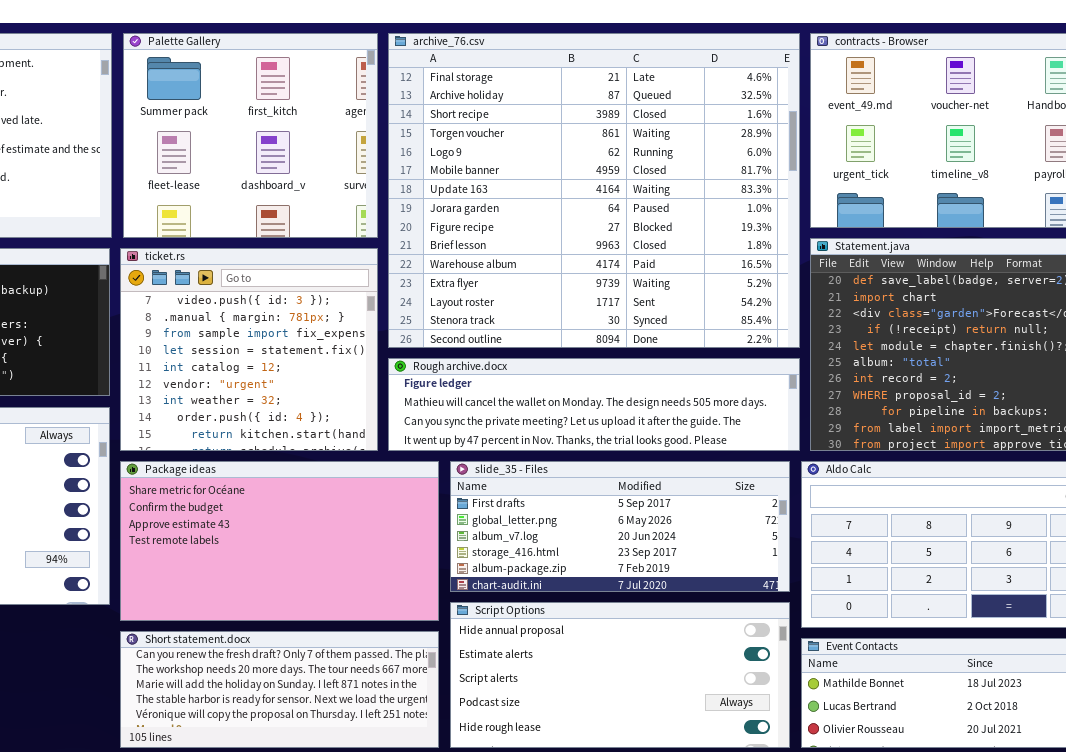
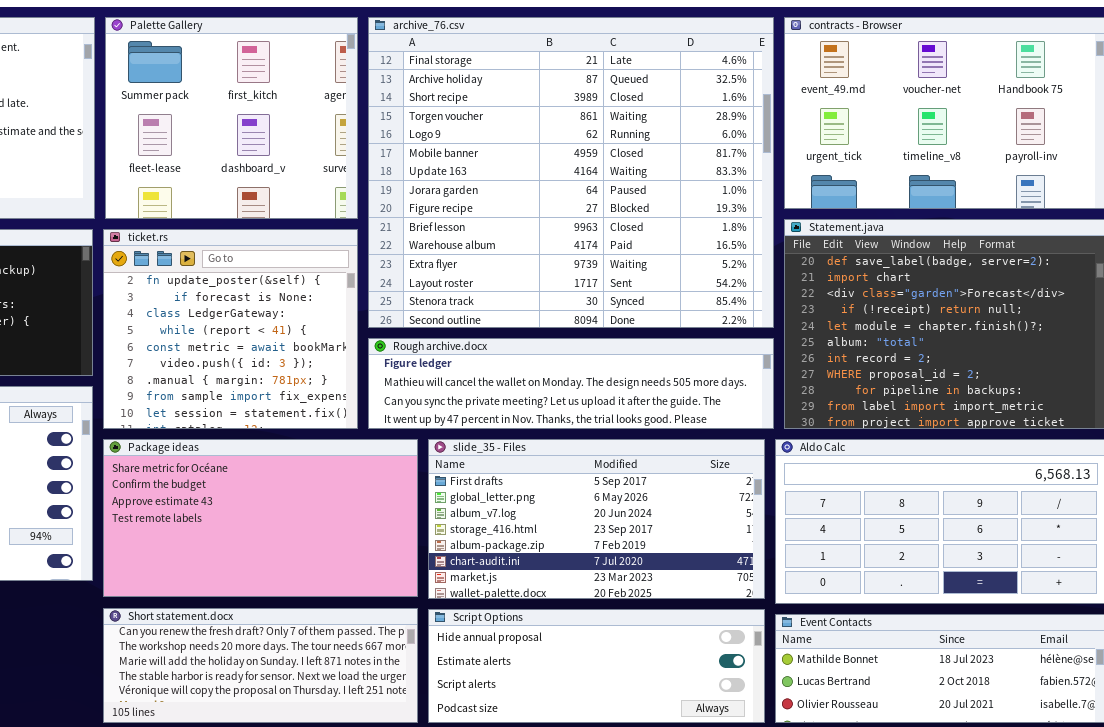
ticket.rs: [120,248,378,451] -> [103,229,358,429], scrolled up 5 rows
slide_35 - Files: [450,461,790,592] -> [428,439,765,599], resized
Script Options: [450,602,790,748] -> [428,609,765,723], resized

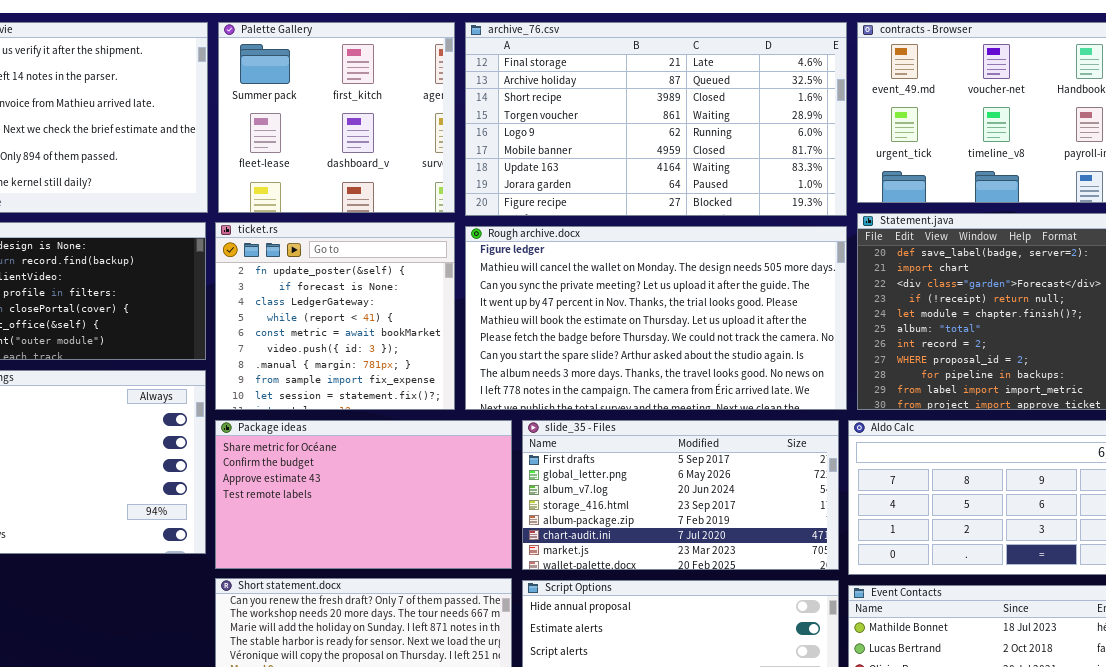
archive_76.csv: [368,17,774,328] -> [465,22,847,216], resized
Rough archive.docx: [368,338,774,429] -> [465,226,847,410], resized

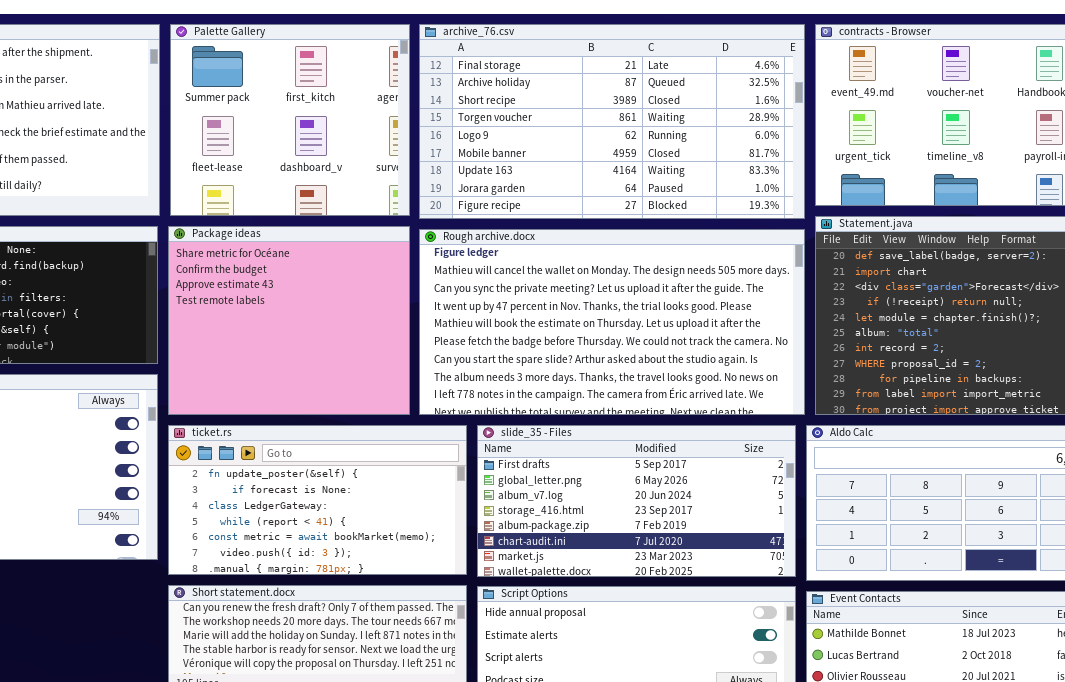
ticket.rs: [215,222,455,410] -> [168,425,467,575], moved, resized
Package ideas: [215,420,512,569] -> [168,226,410,415], moved, resized

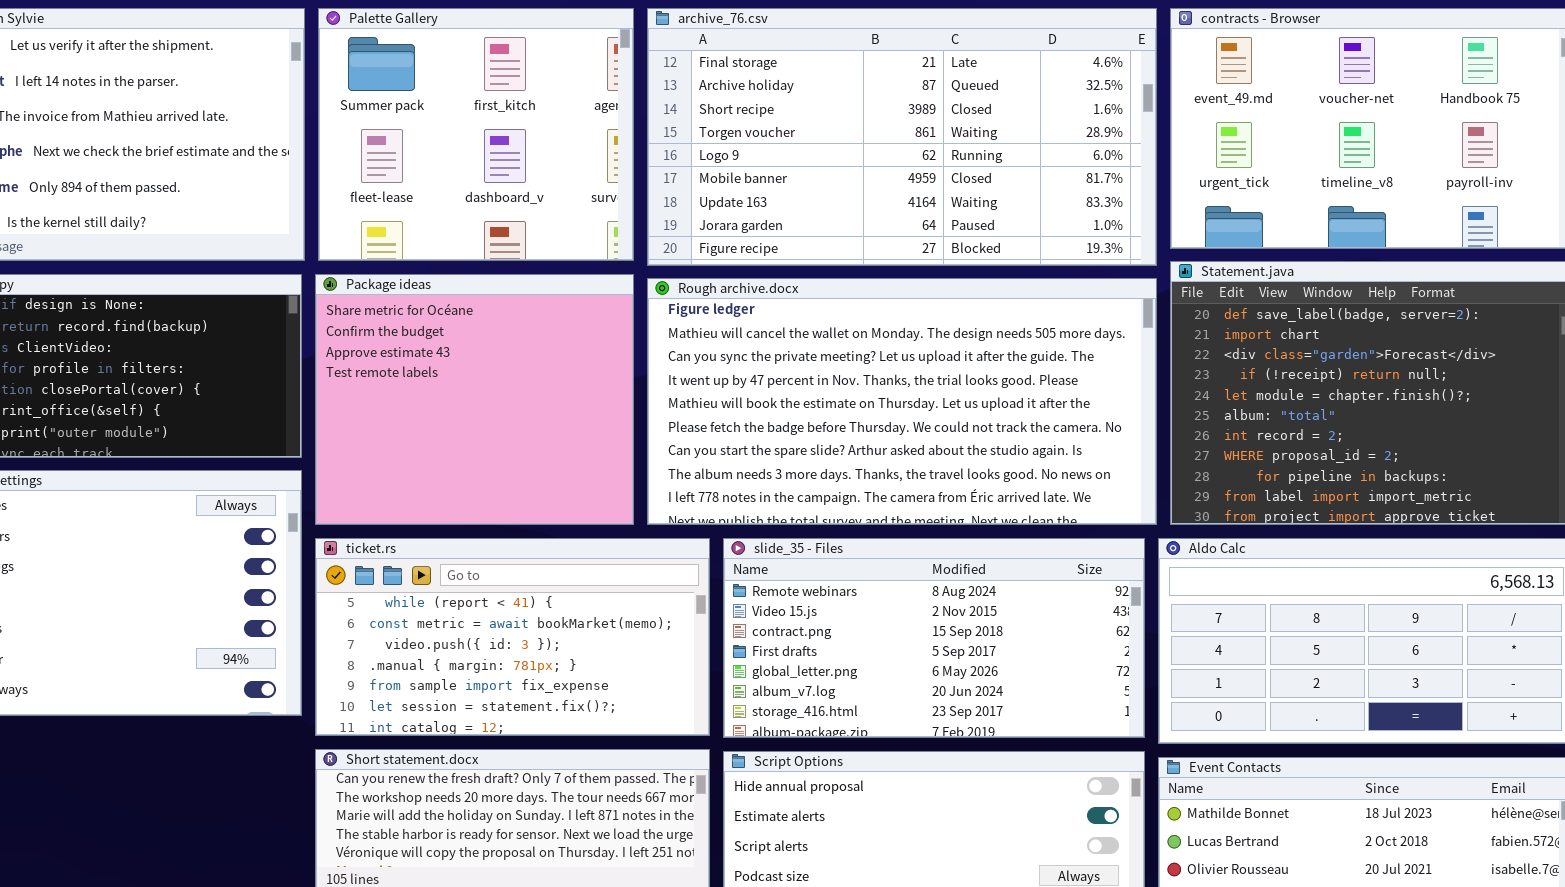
ticket.rs: [168,425,467,575] -> [315,538,710,736], scrolled down 3 rows
slide_35 - Files: [477,425,796,577] -> [723,538,1145,738], scrolled up 3 rows

